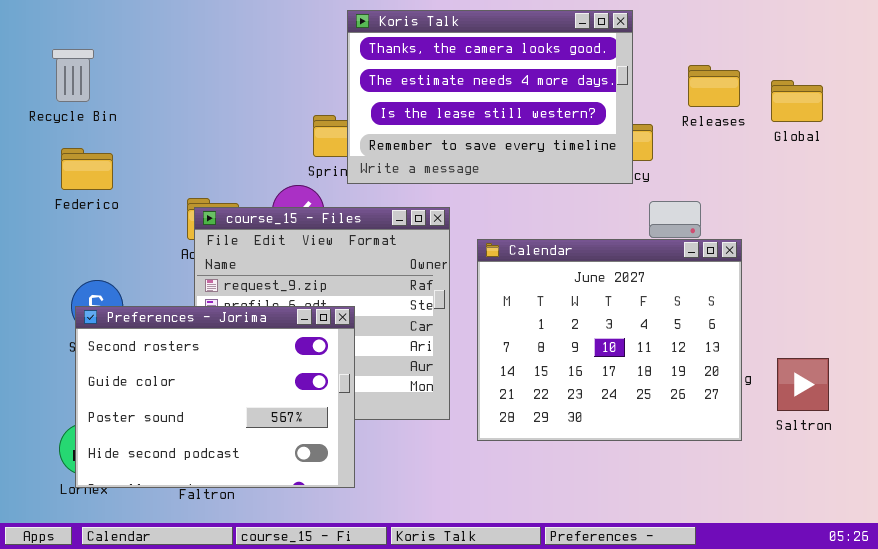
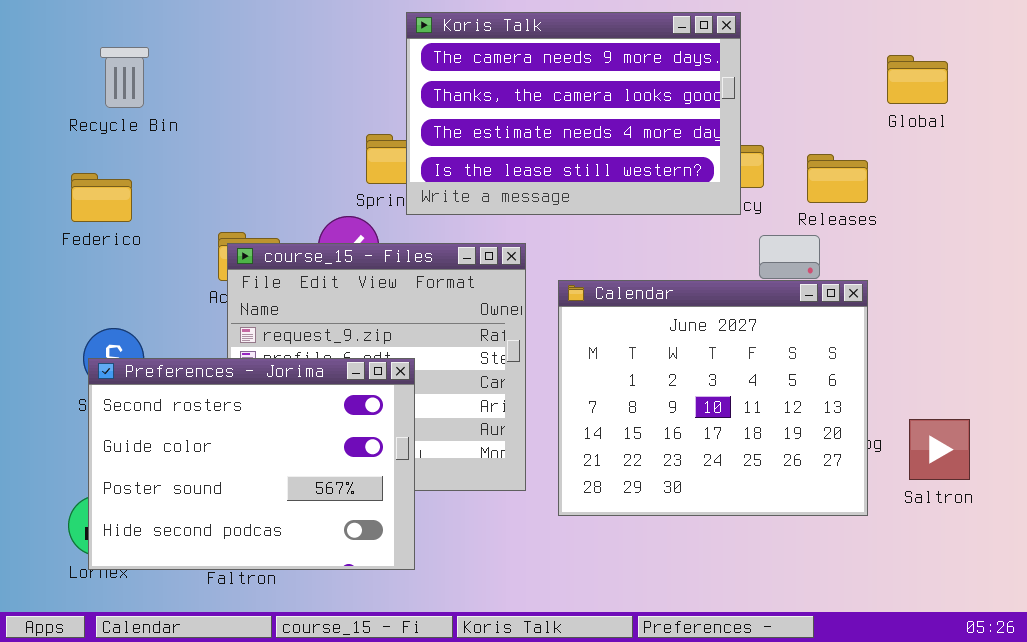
Koris Talk: [347,10,633,184] -> [406,12,741,215], scrolled up 1 row
Recycle Bin: [52,49,94,102] -> [100,47,149,108], moved
Releases: [688,65,740,107] -> [807,154,868,203], moved
Global: [771,80,823,122] -> [887,55,948,104], moved

